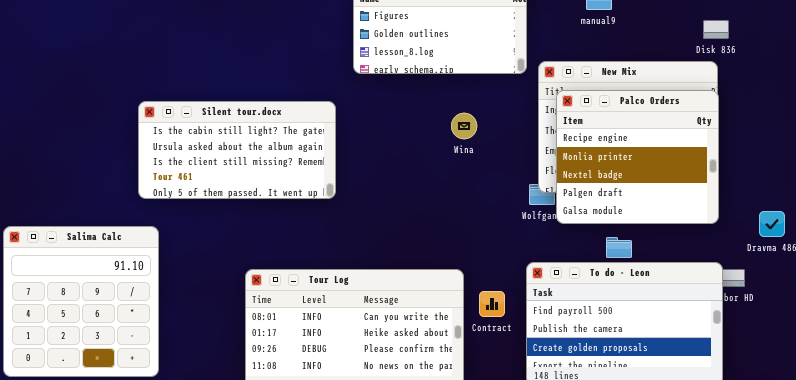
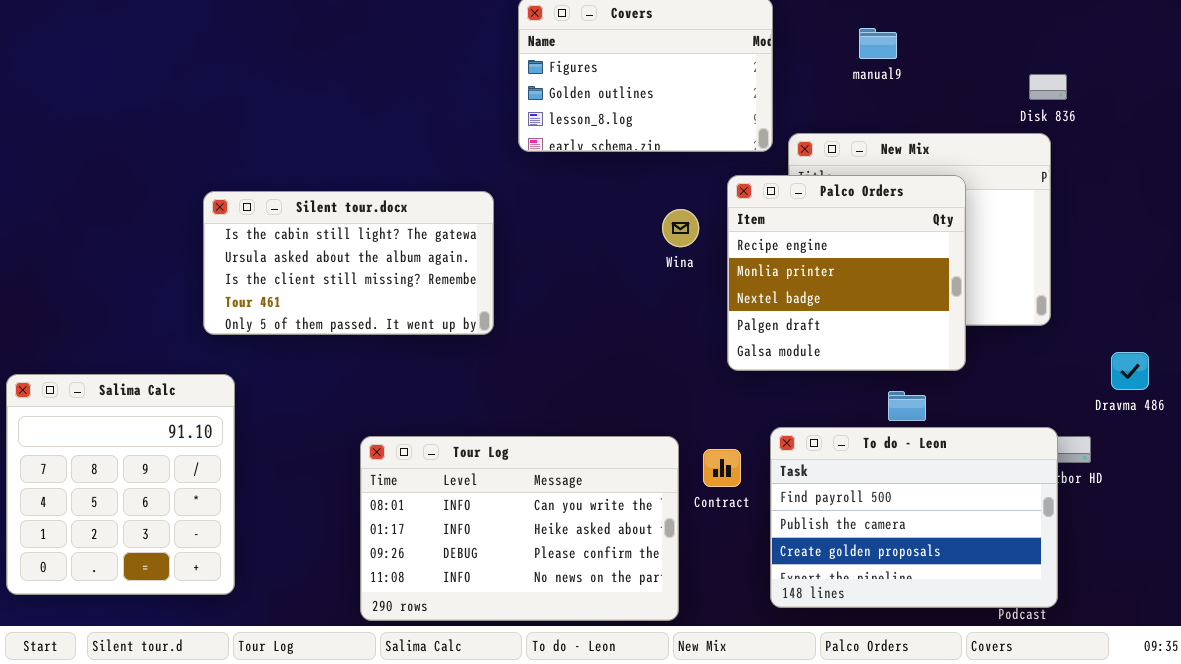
Palco Orders: [556,90,719,224] -> [727,175,966,371], moved
Contract: [479,291,505,317] -> [703,449,741,487], moved

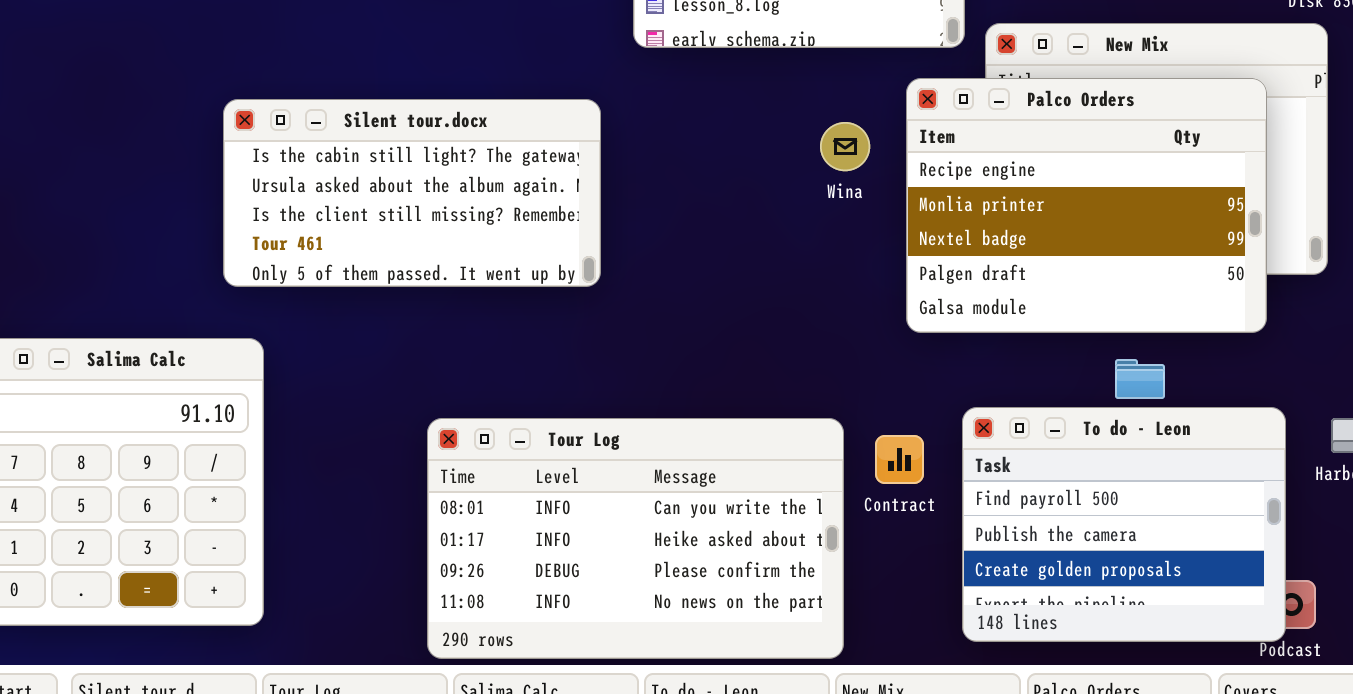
Palco Orders: [727,175,966,371] -> [906,78,1267,333], resized
To do - Leon: [770,427,1058,608] -> [962,407,1286,642], resized

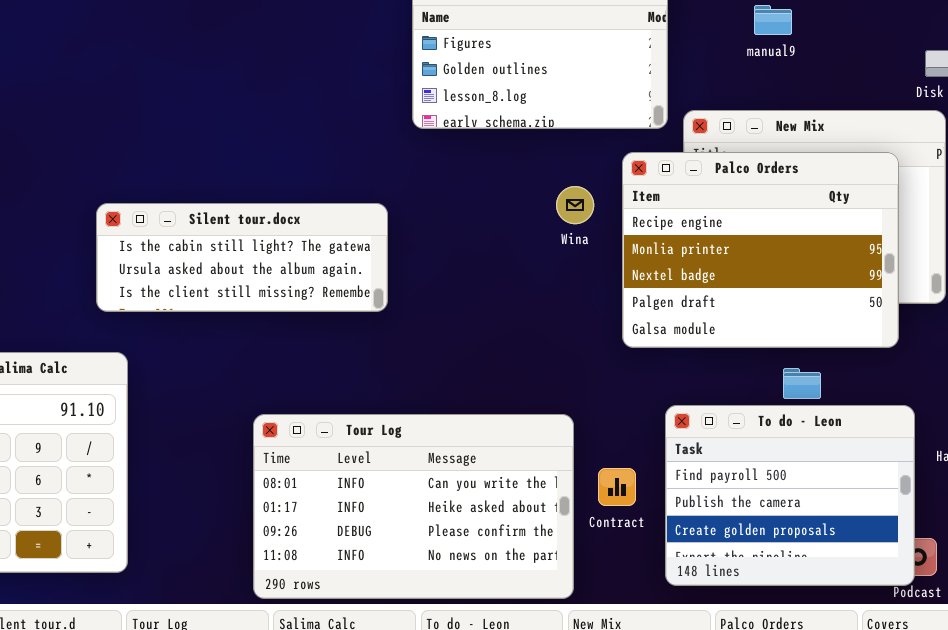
Silent tour.docx: [223,99,601,287] -> [96,203,388,312], resized
Contract: [875,435,924,484] -> [598,468,636,506], moved

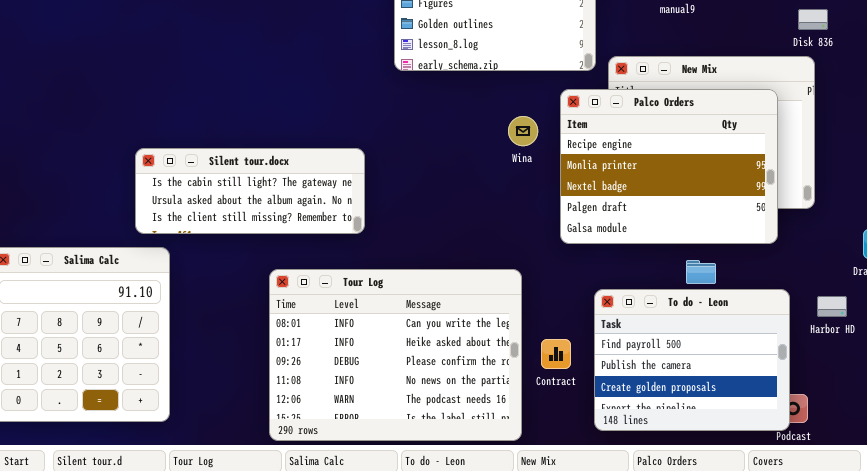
Silent tour.docx: [96,203,388,312] -> [135,148,365,234], moved
Tour Log: [253,414,574,599] -> [269,269,522,441], resized

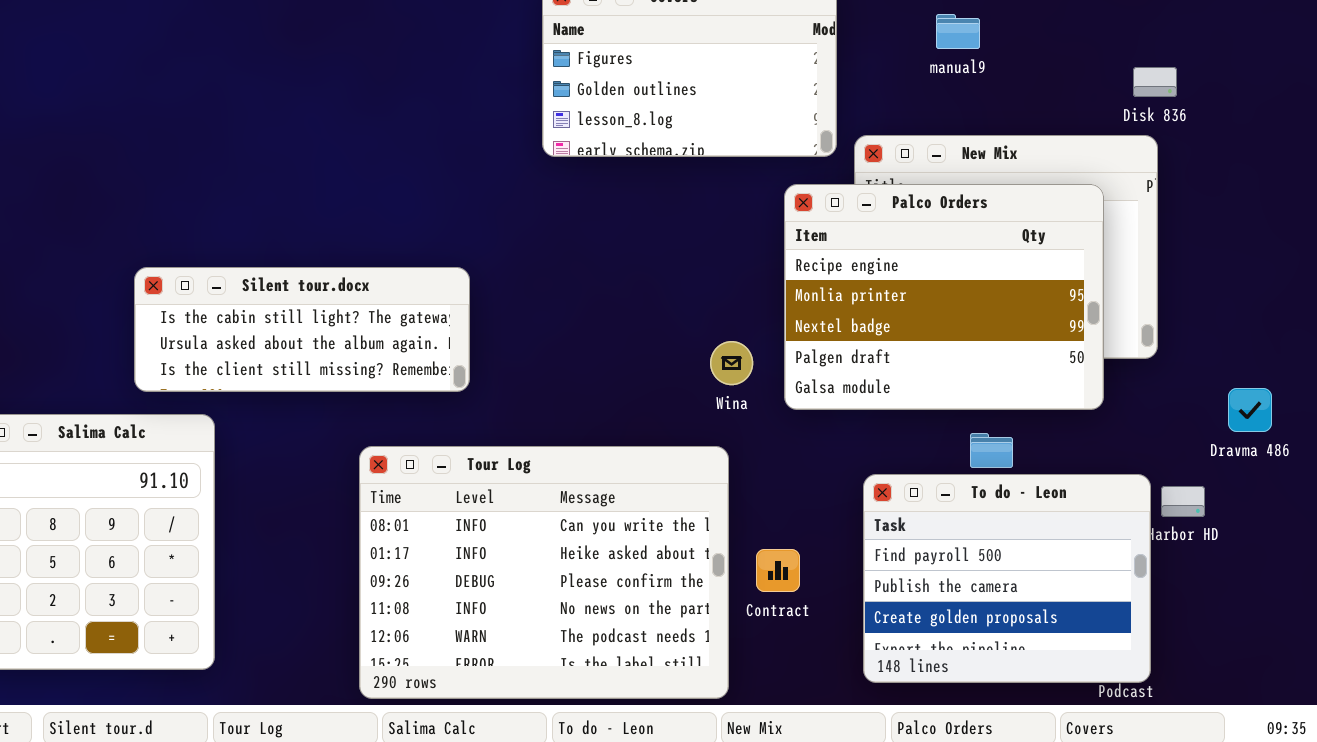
Wina: [508,116,538,146] -> [710,341,753,385], moved
Silent tour.docx: [135,148,365,234] -> [134,267,470,392], moved
To do - Leon: [594,289,790,431] -> [863,474,1151,683], moved

